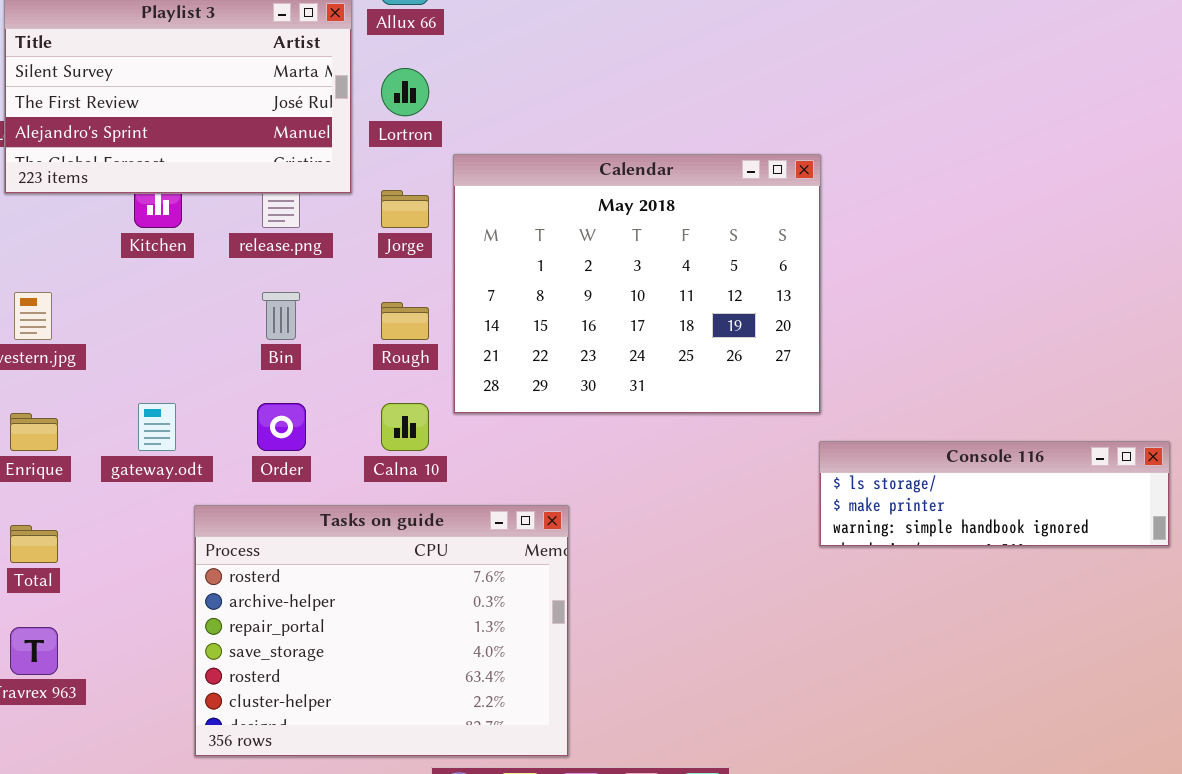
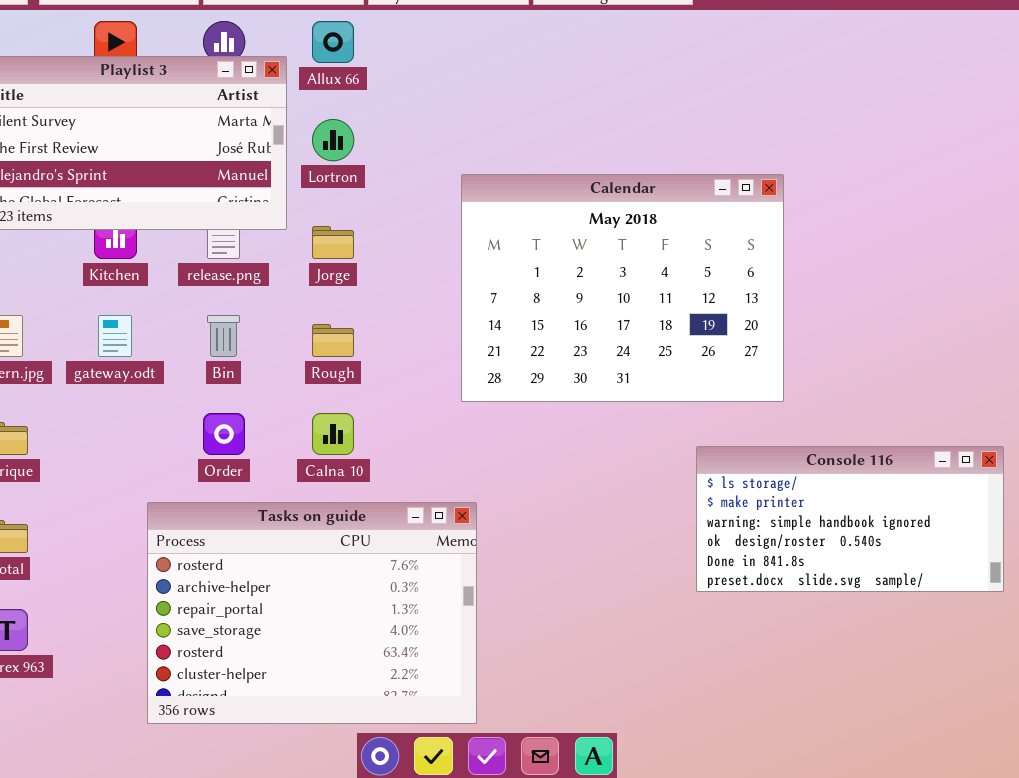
Calendar: [453,154,821,414] -> [461,174,784,402], moved
gateway.odt: [138,403,176,451] -> [98,315,132,357], moved
Console 116: [819,441,1170,547] -> [696,446,1004,592], resized

